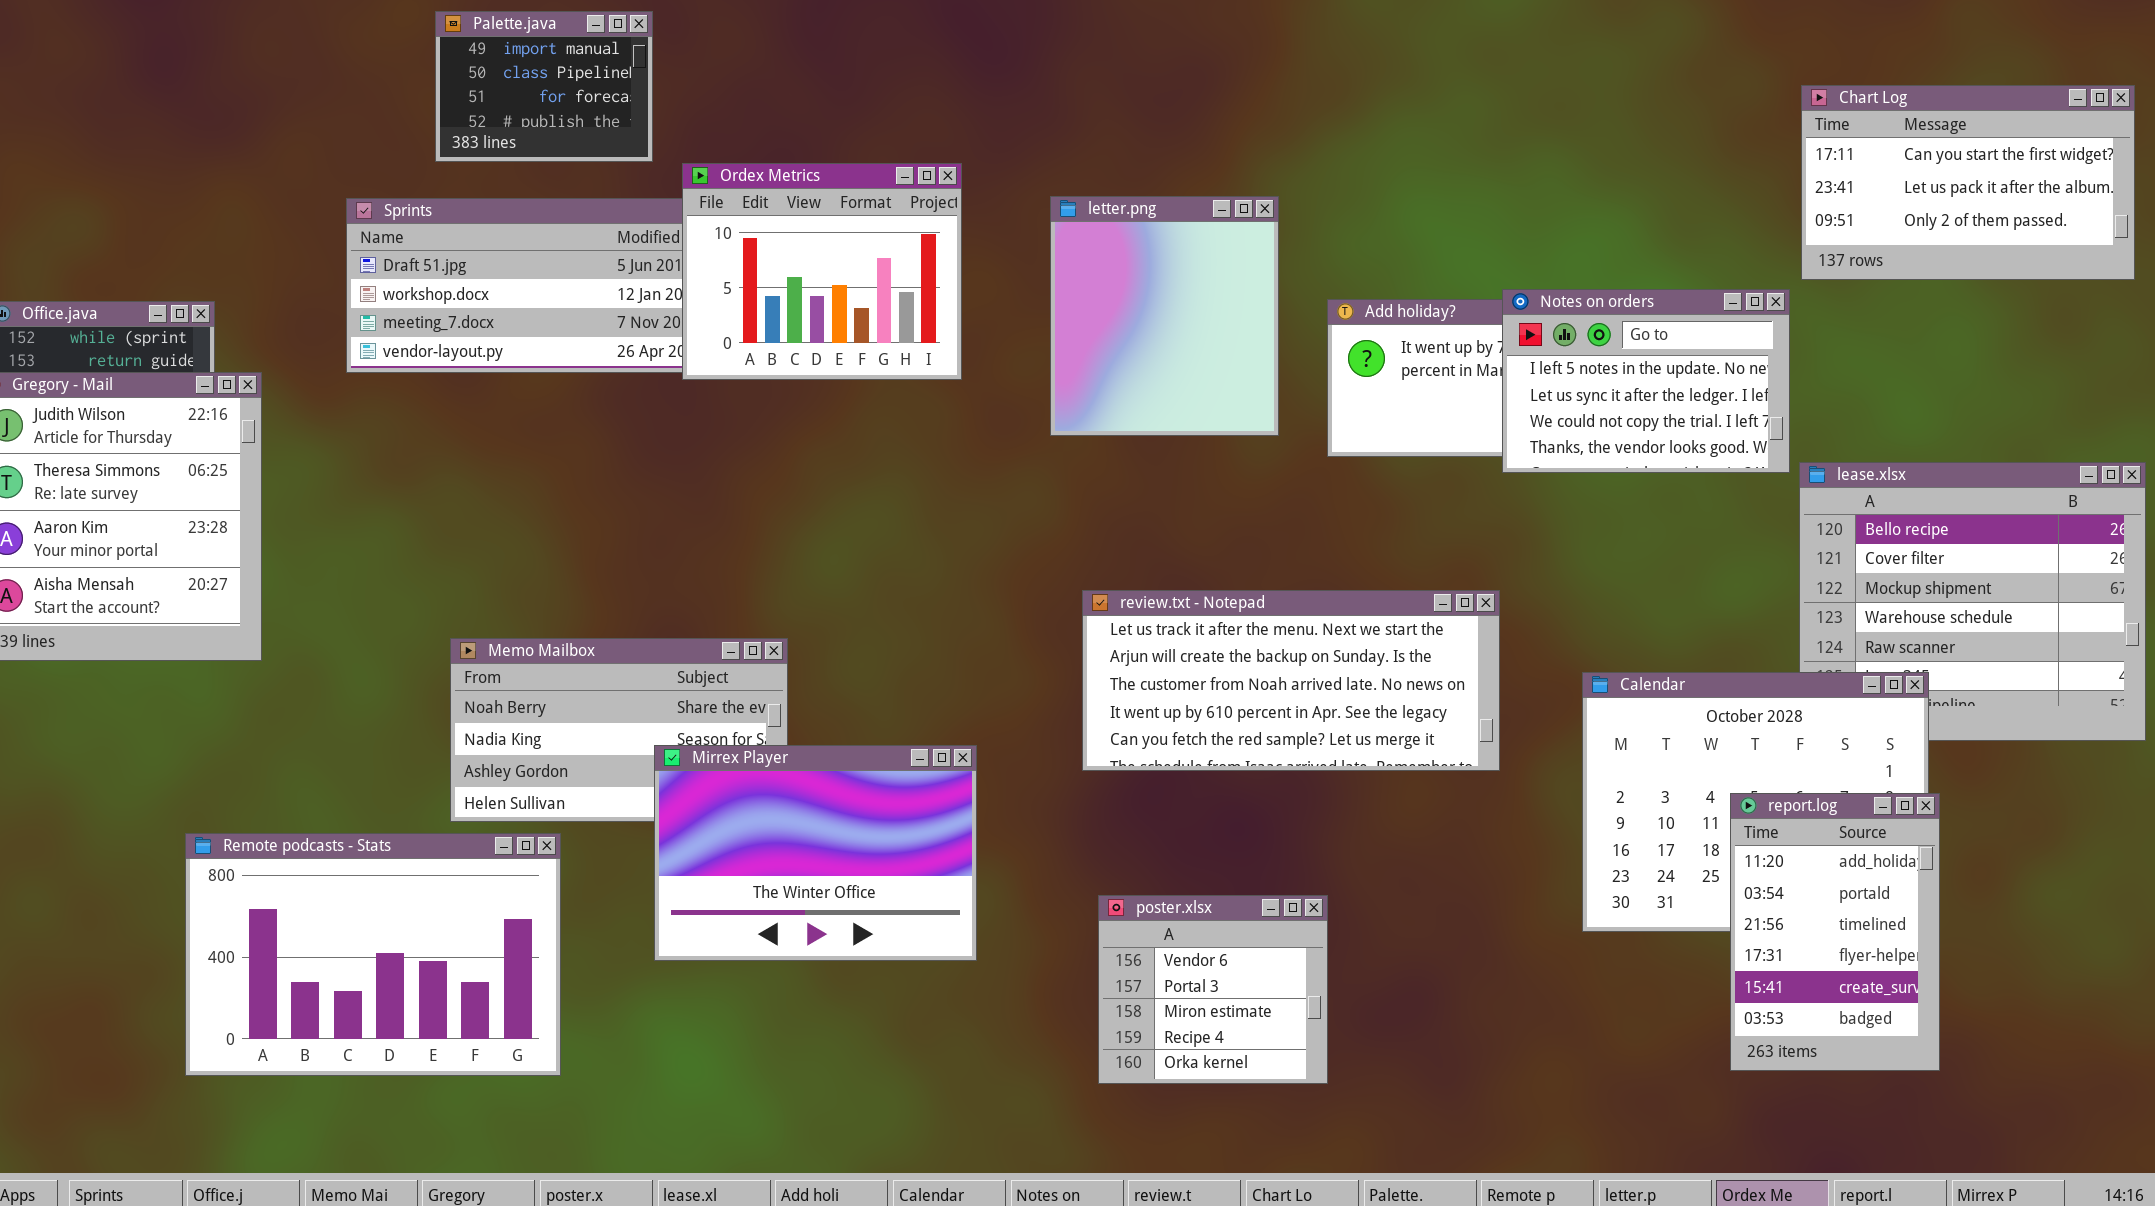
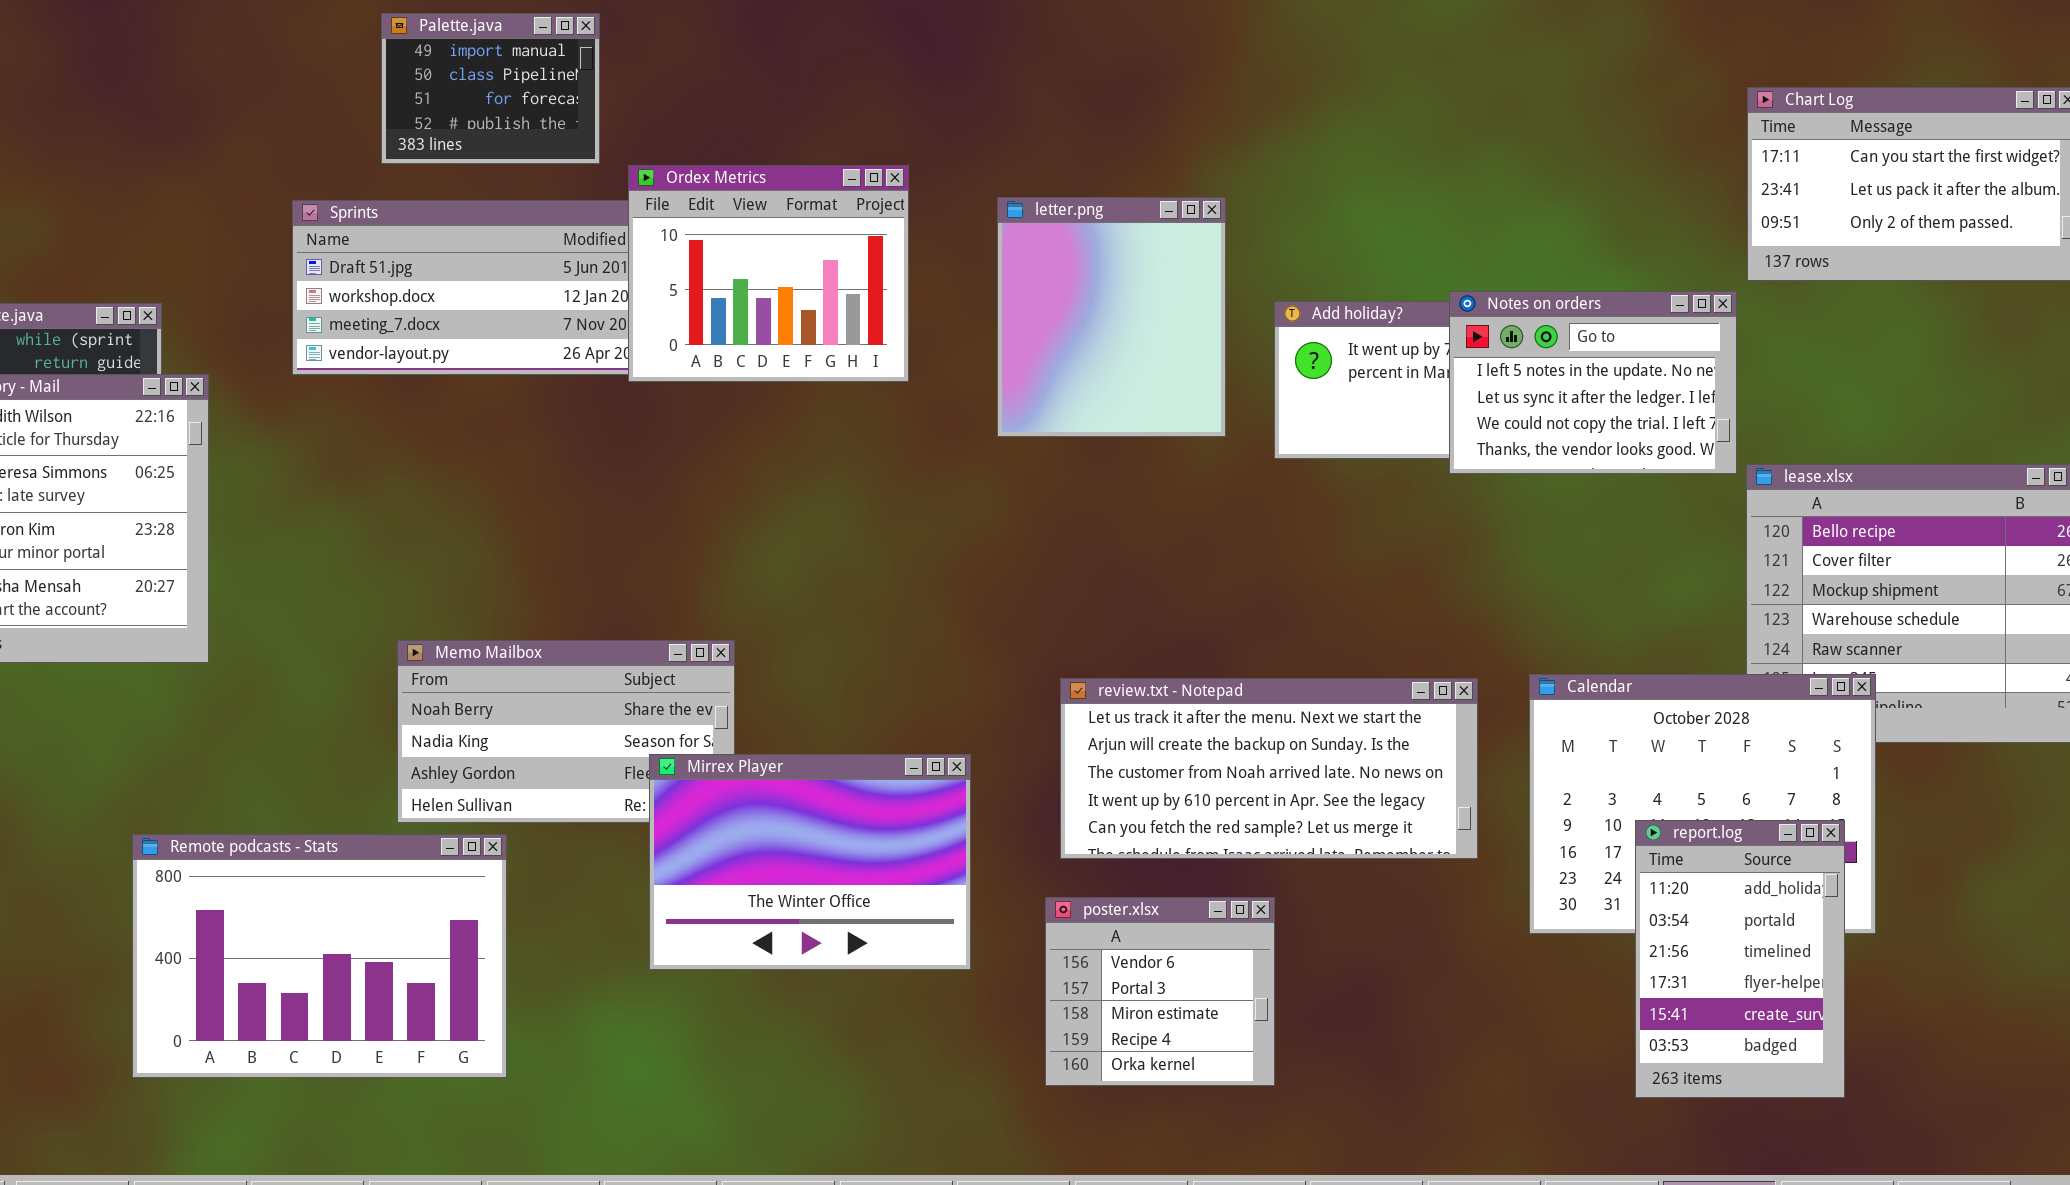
review.txt - Notepad: [1082,590,1500,771] -> [1060,678,1478,859], moved
Mirrex Player: [654,745,977,961] -> [649,754,971,970], moved
report.log: [1730,793,1940,1071] -> [1635,820,1845,1098], moved

